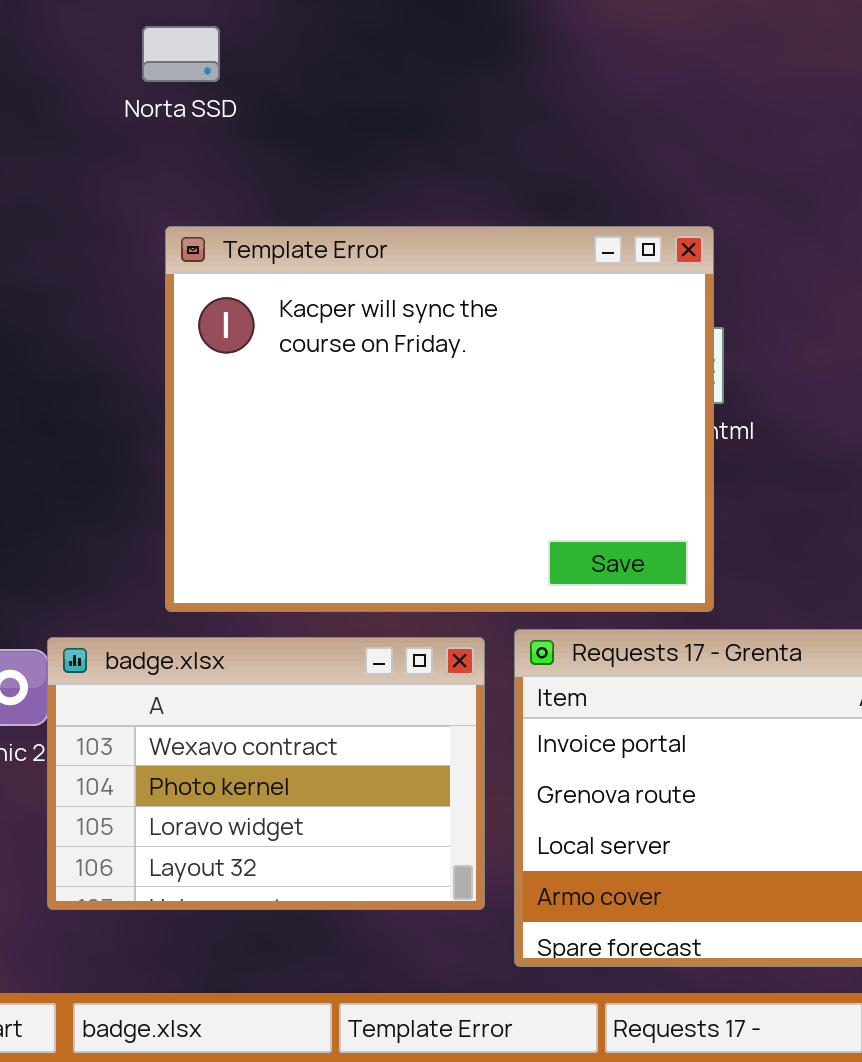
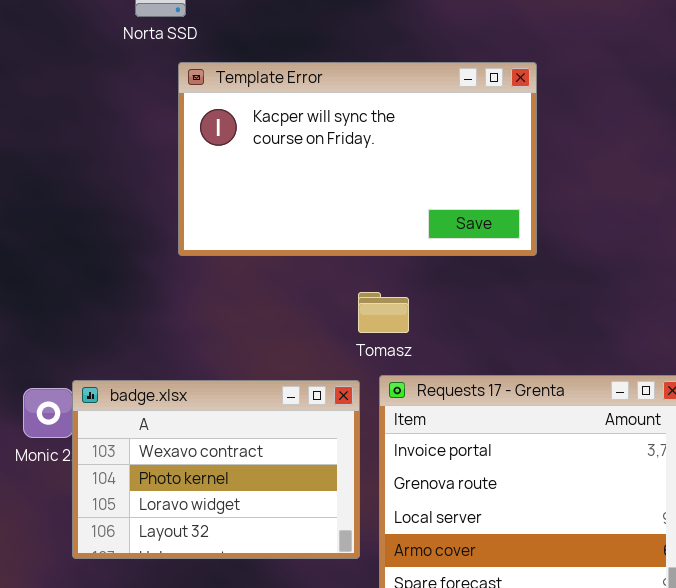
Template Error: [165,226,714,612] -> [178,62,537,256], moved, resized

